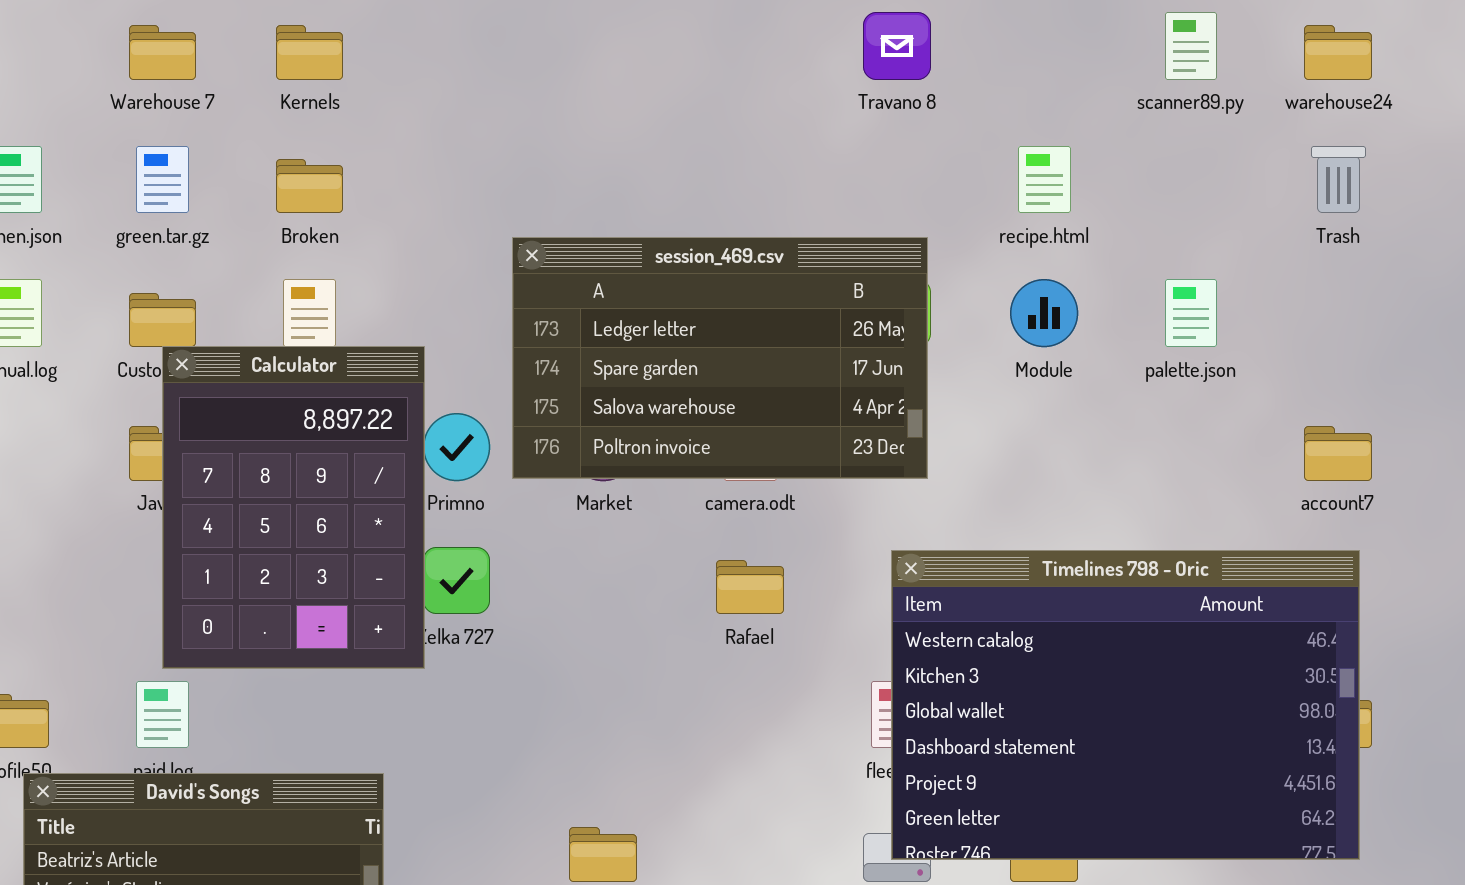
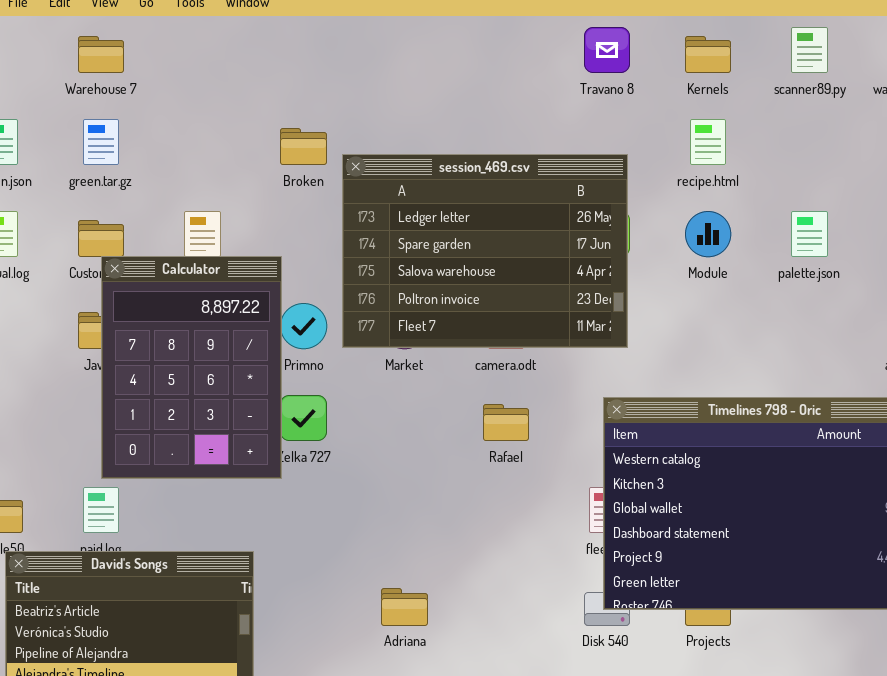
Kernels: [276,25,343,80] -> [685,36,731,73], moved
Broken: [276,159,343,213] -> [280,128,327,165], moved
session_469.csv: [512,237,928,479] -> [342,154,628,348], resized

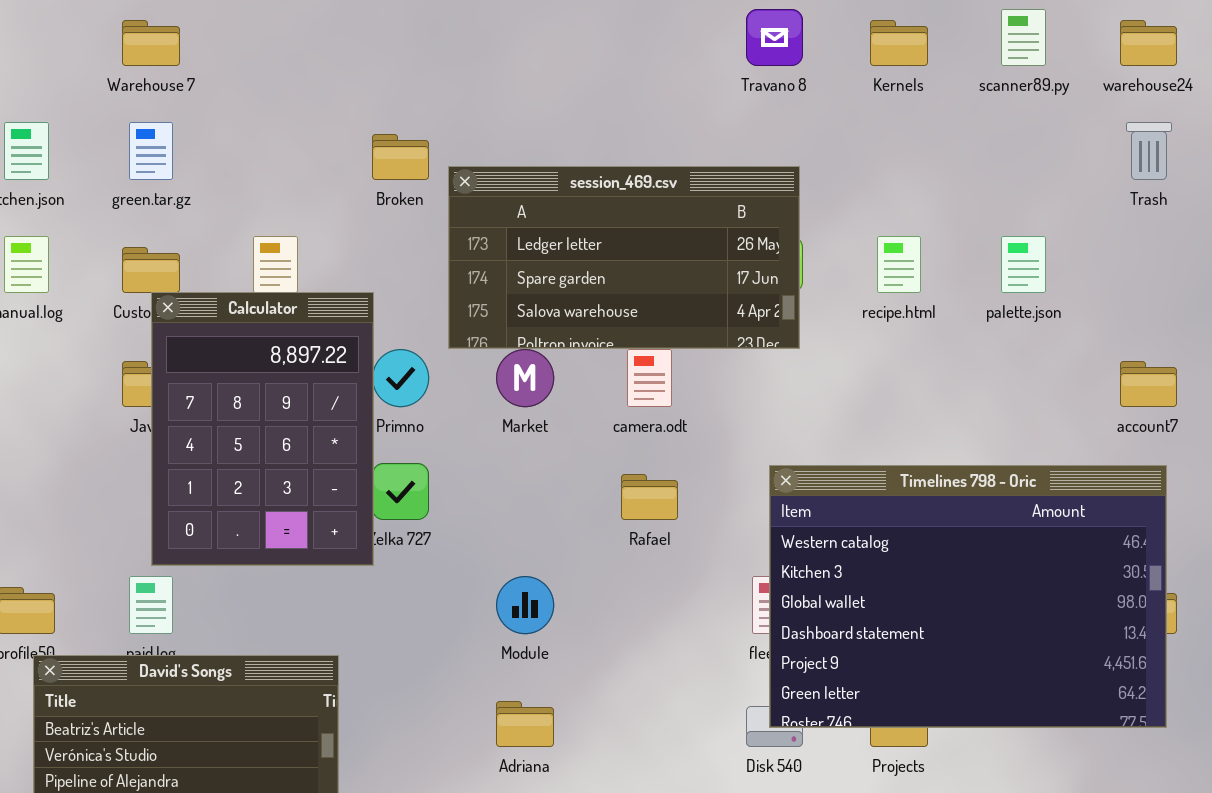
recipe.html: [690,119,726,165] -> [877,236,921,293], moved
session_469.csv: [342,154,628,348] -> [448,166,800,349], resized
Module: [685,211,731,257] -> [496,576,554,634], moved

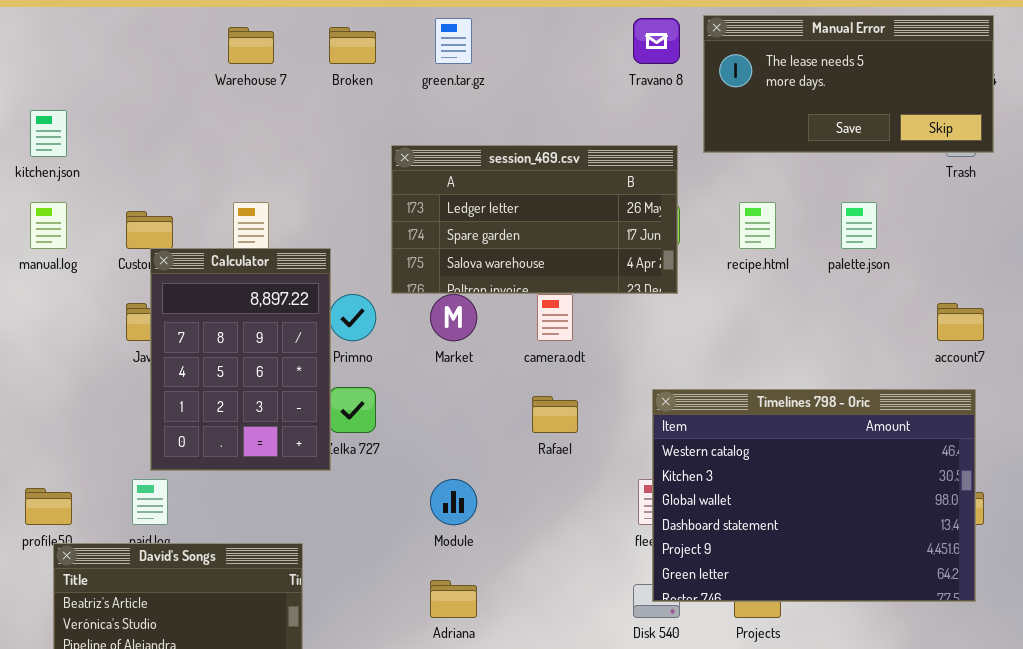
Manual Error: none -> [703,15,994,153], opened
Warehouse 7: [122,20,180,66] -> [228,27,274,64], moved
green.tar.gz: [129,122,173,180] -> [435,18,472,64], moved
Broken: [372,134,429,180] -> [329,27,376,64], moved

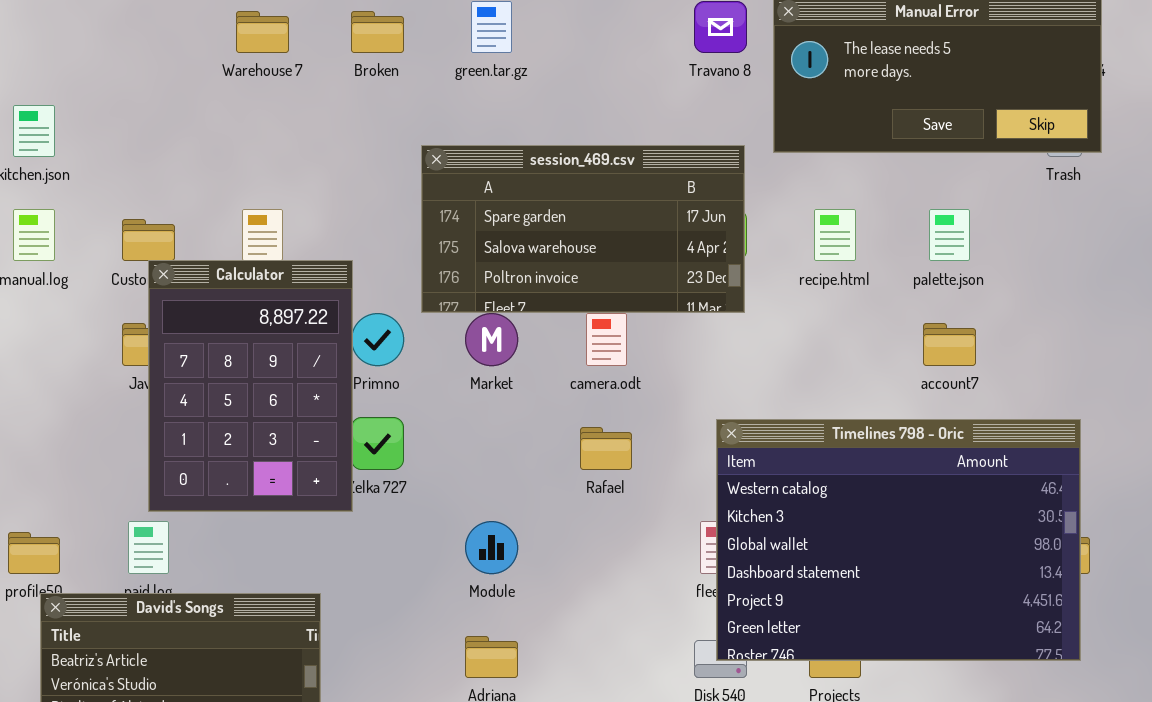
session_469.csv: [391,145,678,294] -> [421,145,745,313], scrolled down 1 row
account7: [937,303,984,341] -> [923,323,976,366], moved

